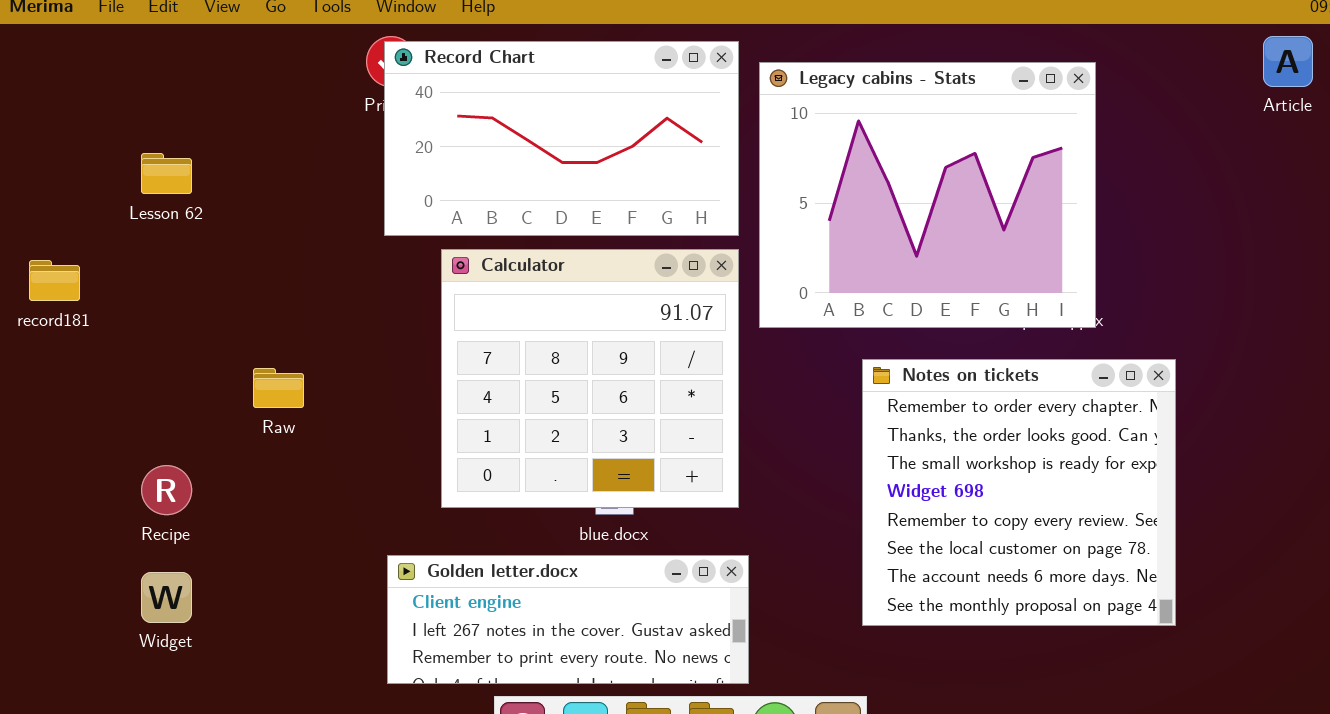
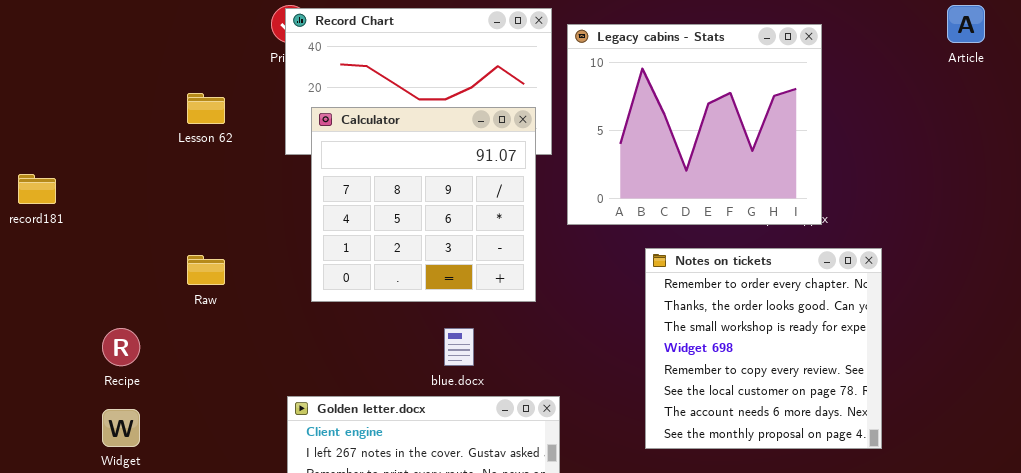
Lesson 62: [141,153,192,194] -> [187,93,225,124], moved
Calculator: [441,249,739,508] -> [311,107,536,302], moved

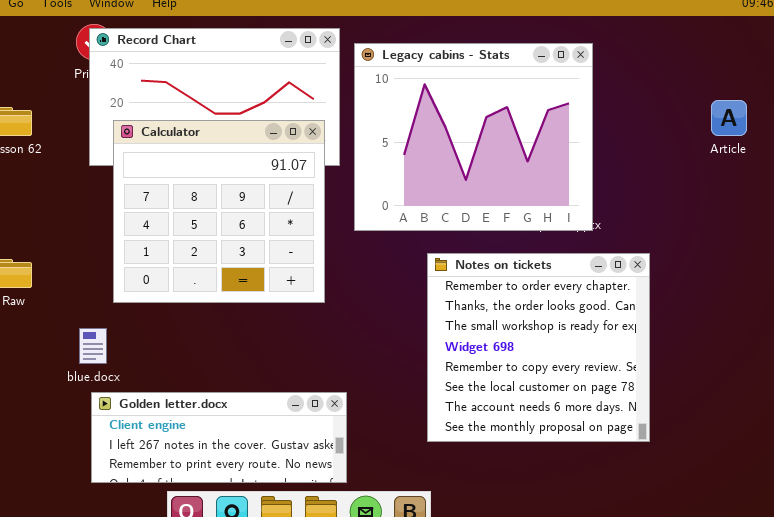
Article: [947,5,985,43] -> [711,100,747,136], moved
blue.docx: [444,328,474,366] -> [79,328,107,364], moved

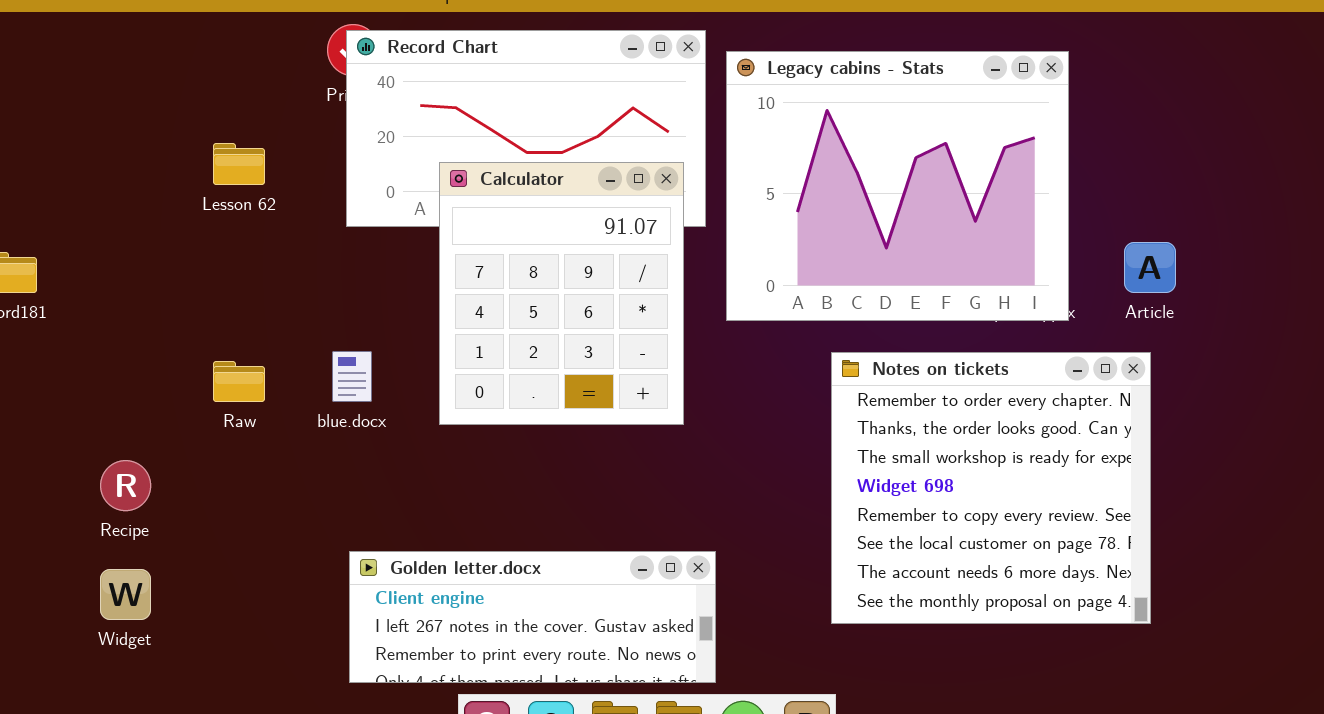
Article: [711,100,747,136] -> [1124,242,1176,293], moved
Calculator: [113,120,325,303] -> [439,162,684,425], resized
blue.docx: [79,328,107,364] -> [332,351,372,402], moved

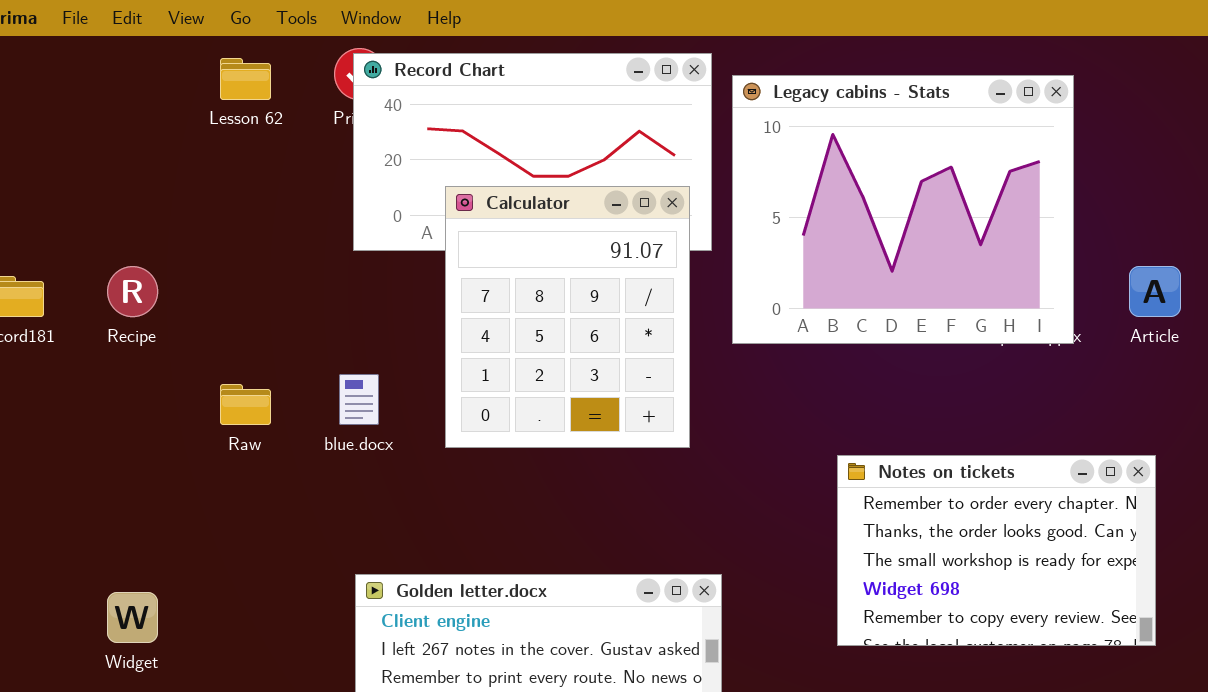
Lesson 62: [213,143,265,185] -> [220,58,271,100], moved
Notes on tickets: [831,352,1151,624] -> [837,455,1156,646], resized
Recipe: [100,460,151,511] -> [107,266,158,317], moved

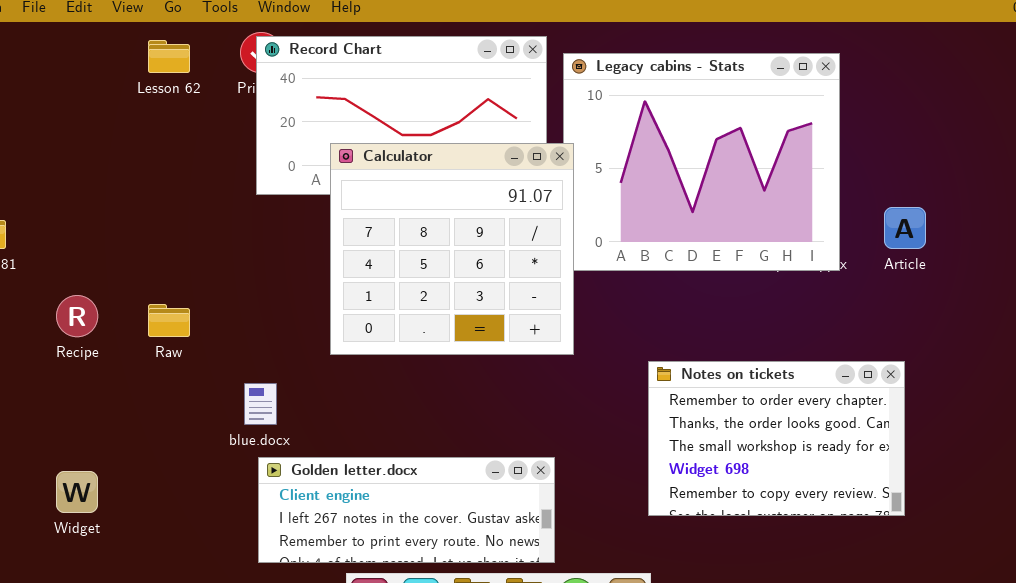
Calculator: [445,186,690,448] -> [330,143,574,355], resized
Recipe: [107,266,158,317] -> [56,295,98,337], moved
blue.docx: [339,374,379,425] -> [244,383,277,425], moved

